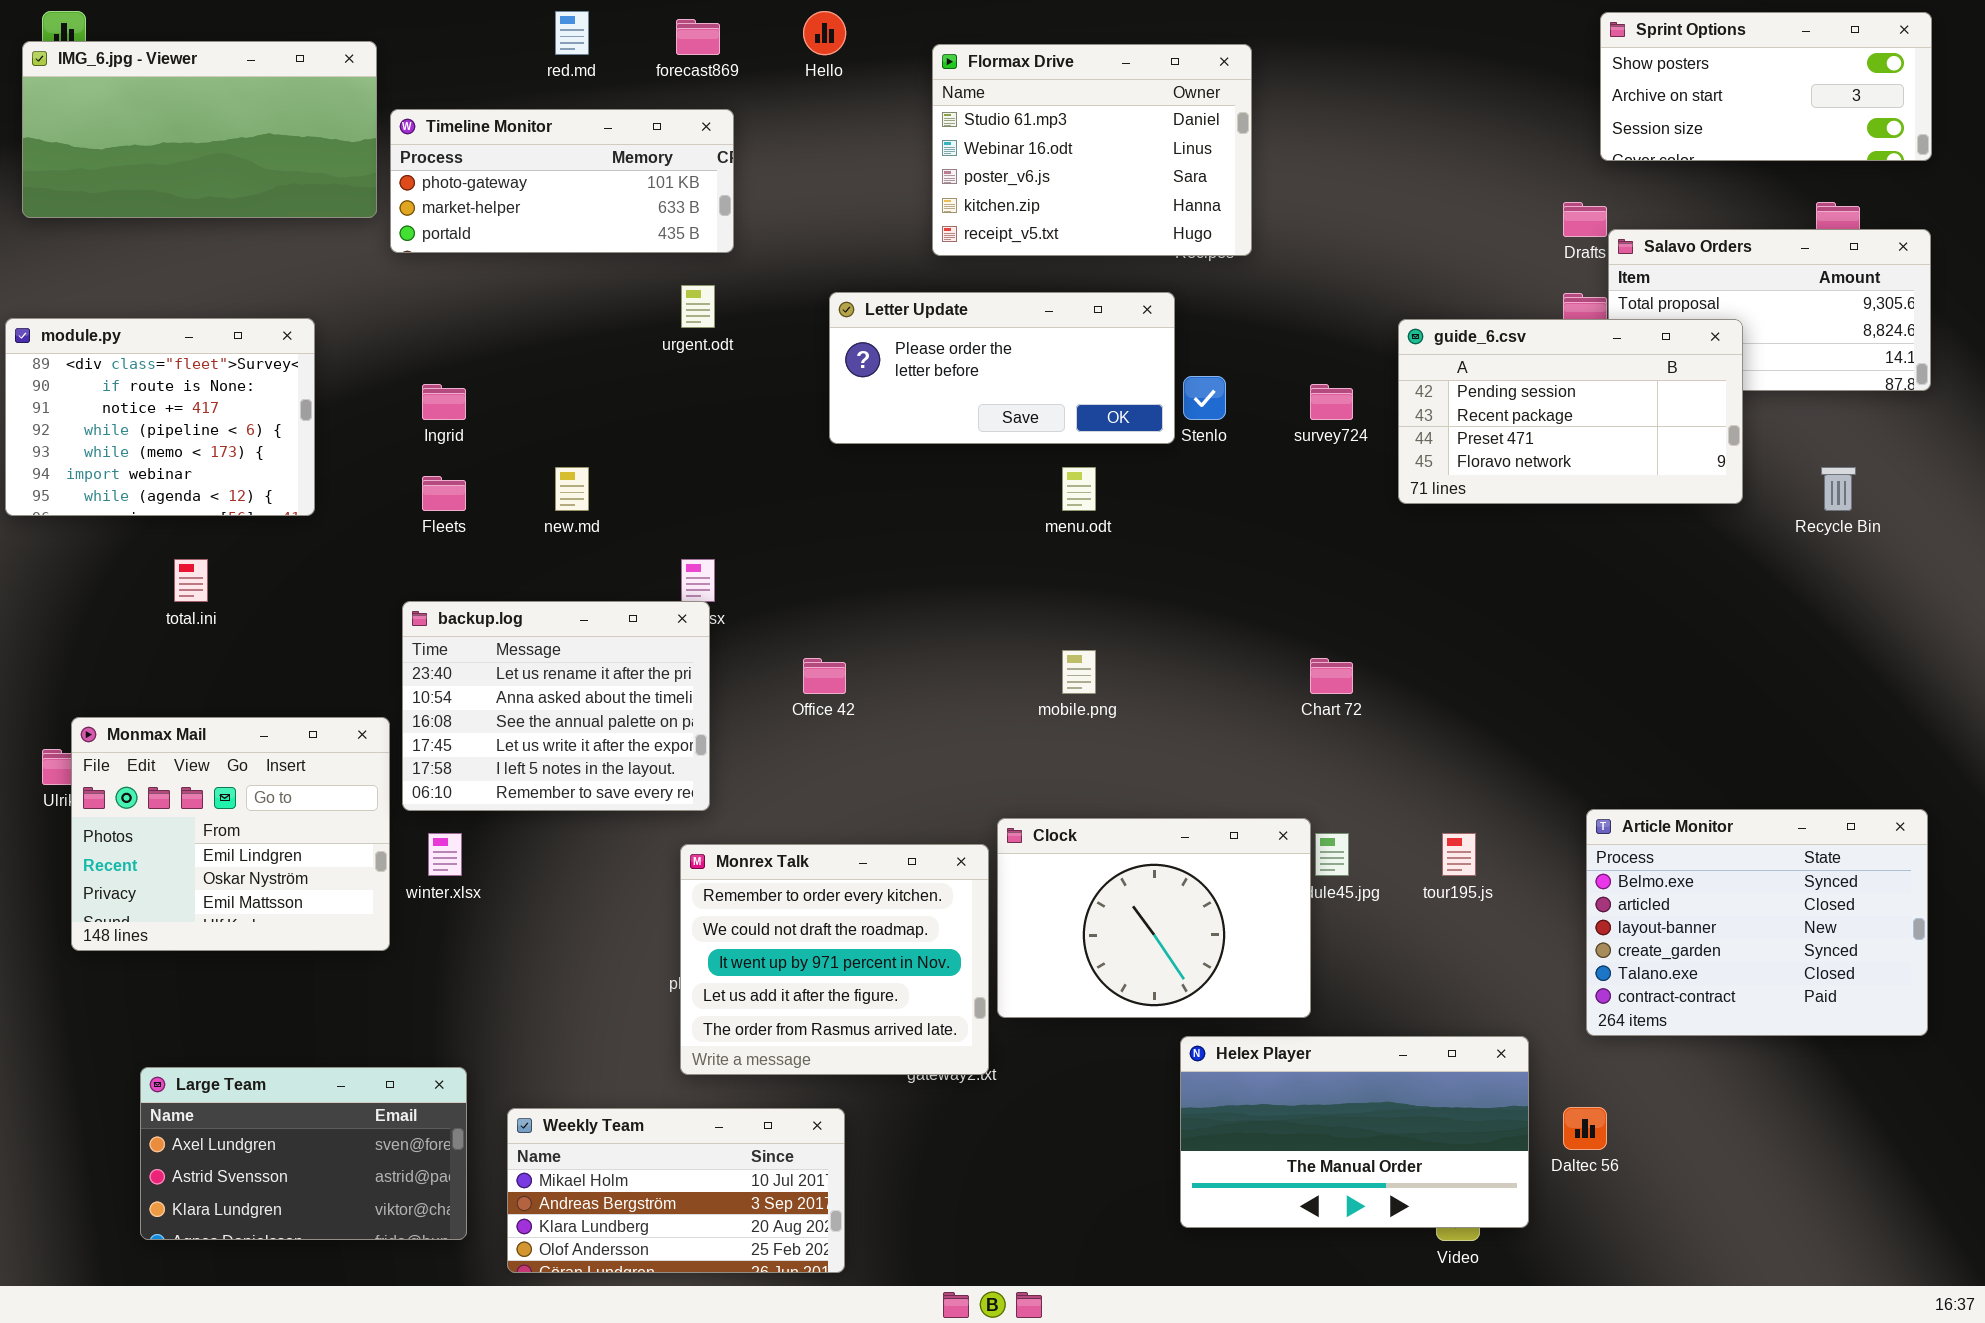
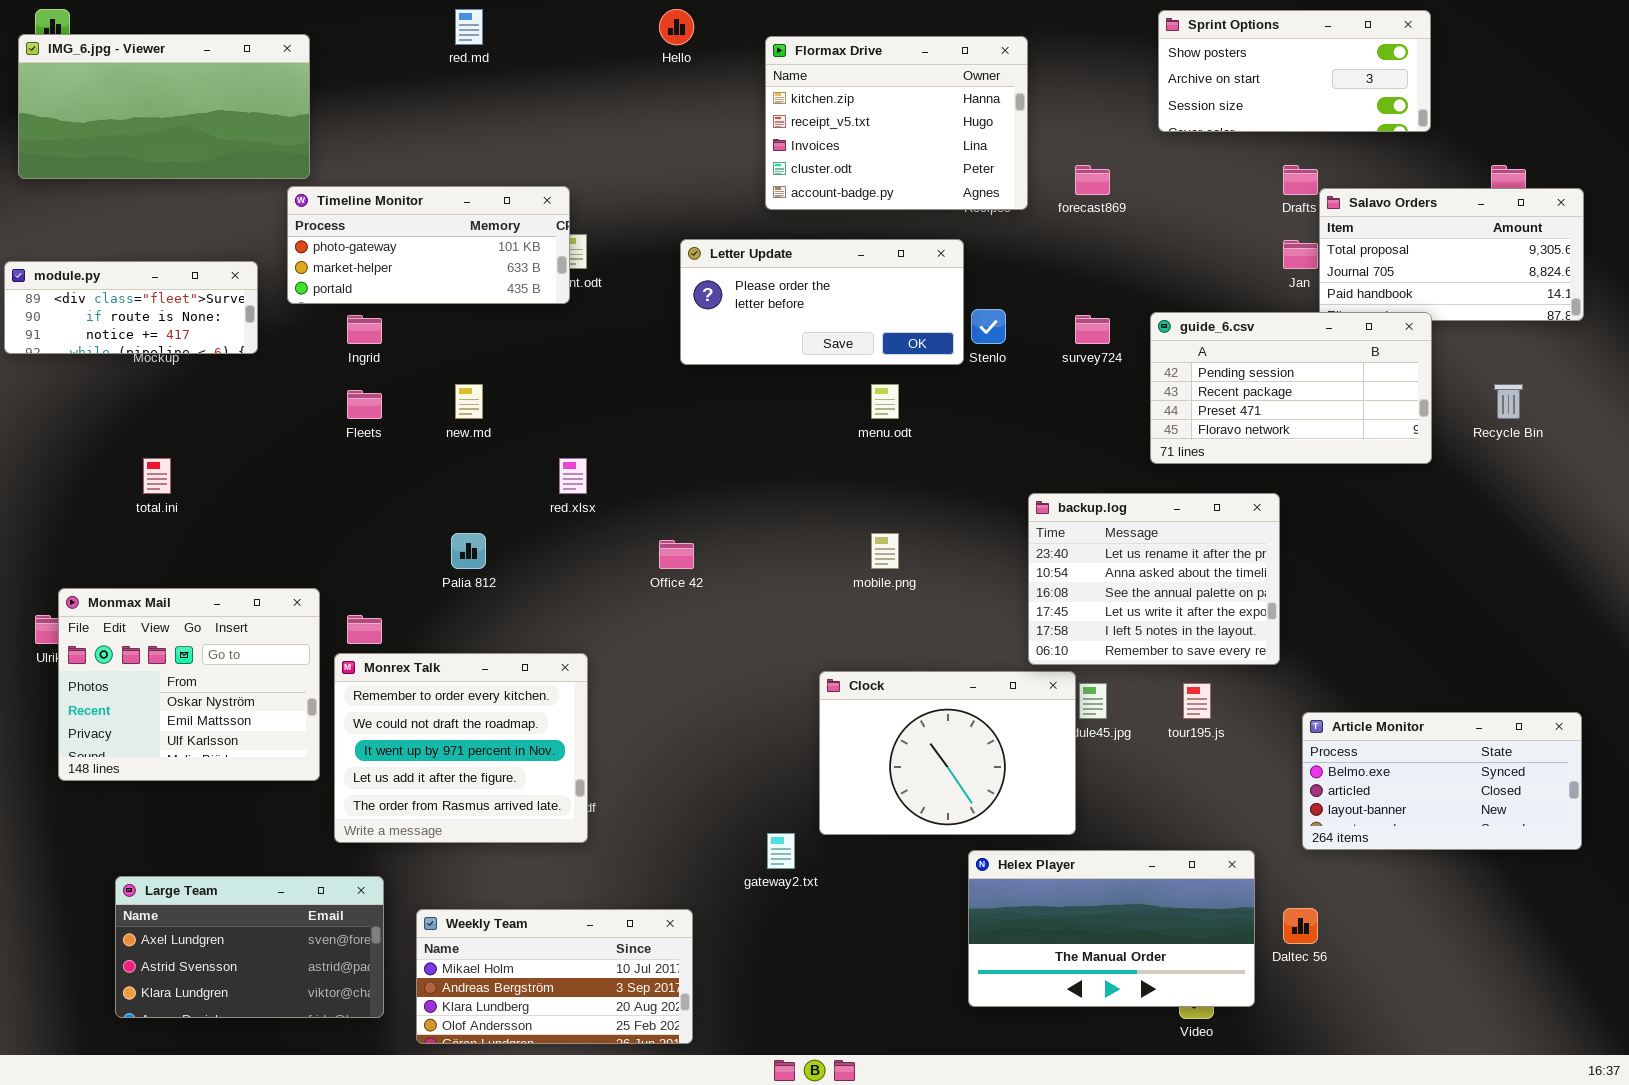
Sprint Options: [1600,12,1932,161] -> [1158,10,1431,132], moved
forecast869: [676,19,720,55] -> [1075,165,1110,195], moved
Flormax Drive: [932,44,1252,256] -> [765,36,1028,210], scrolled down 3 rows
Timeline Monitor: [390,109,734,253] -> [287,186,570,304], moved
module.py: [5,318,315,516] -> [4,261,258,354], resized
guide_6.csv: [1398,319,1743,504] -> [1150,312,1432,464], moved
backup.log: [402,601,710,811] -> [1028,493,1280,665], moved
Monmax Mail: [71,717,390,951] -> [58,588,320,781], scrolled down 1 row
Article Monitor: [1586,809,1928,1036] -> [1302,712,1582,850], resized
Monrex Talk: [680,844,989,1075] -> [334,653,588,843], moved

